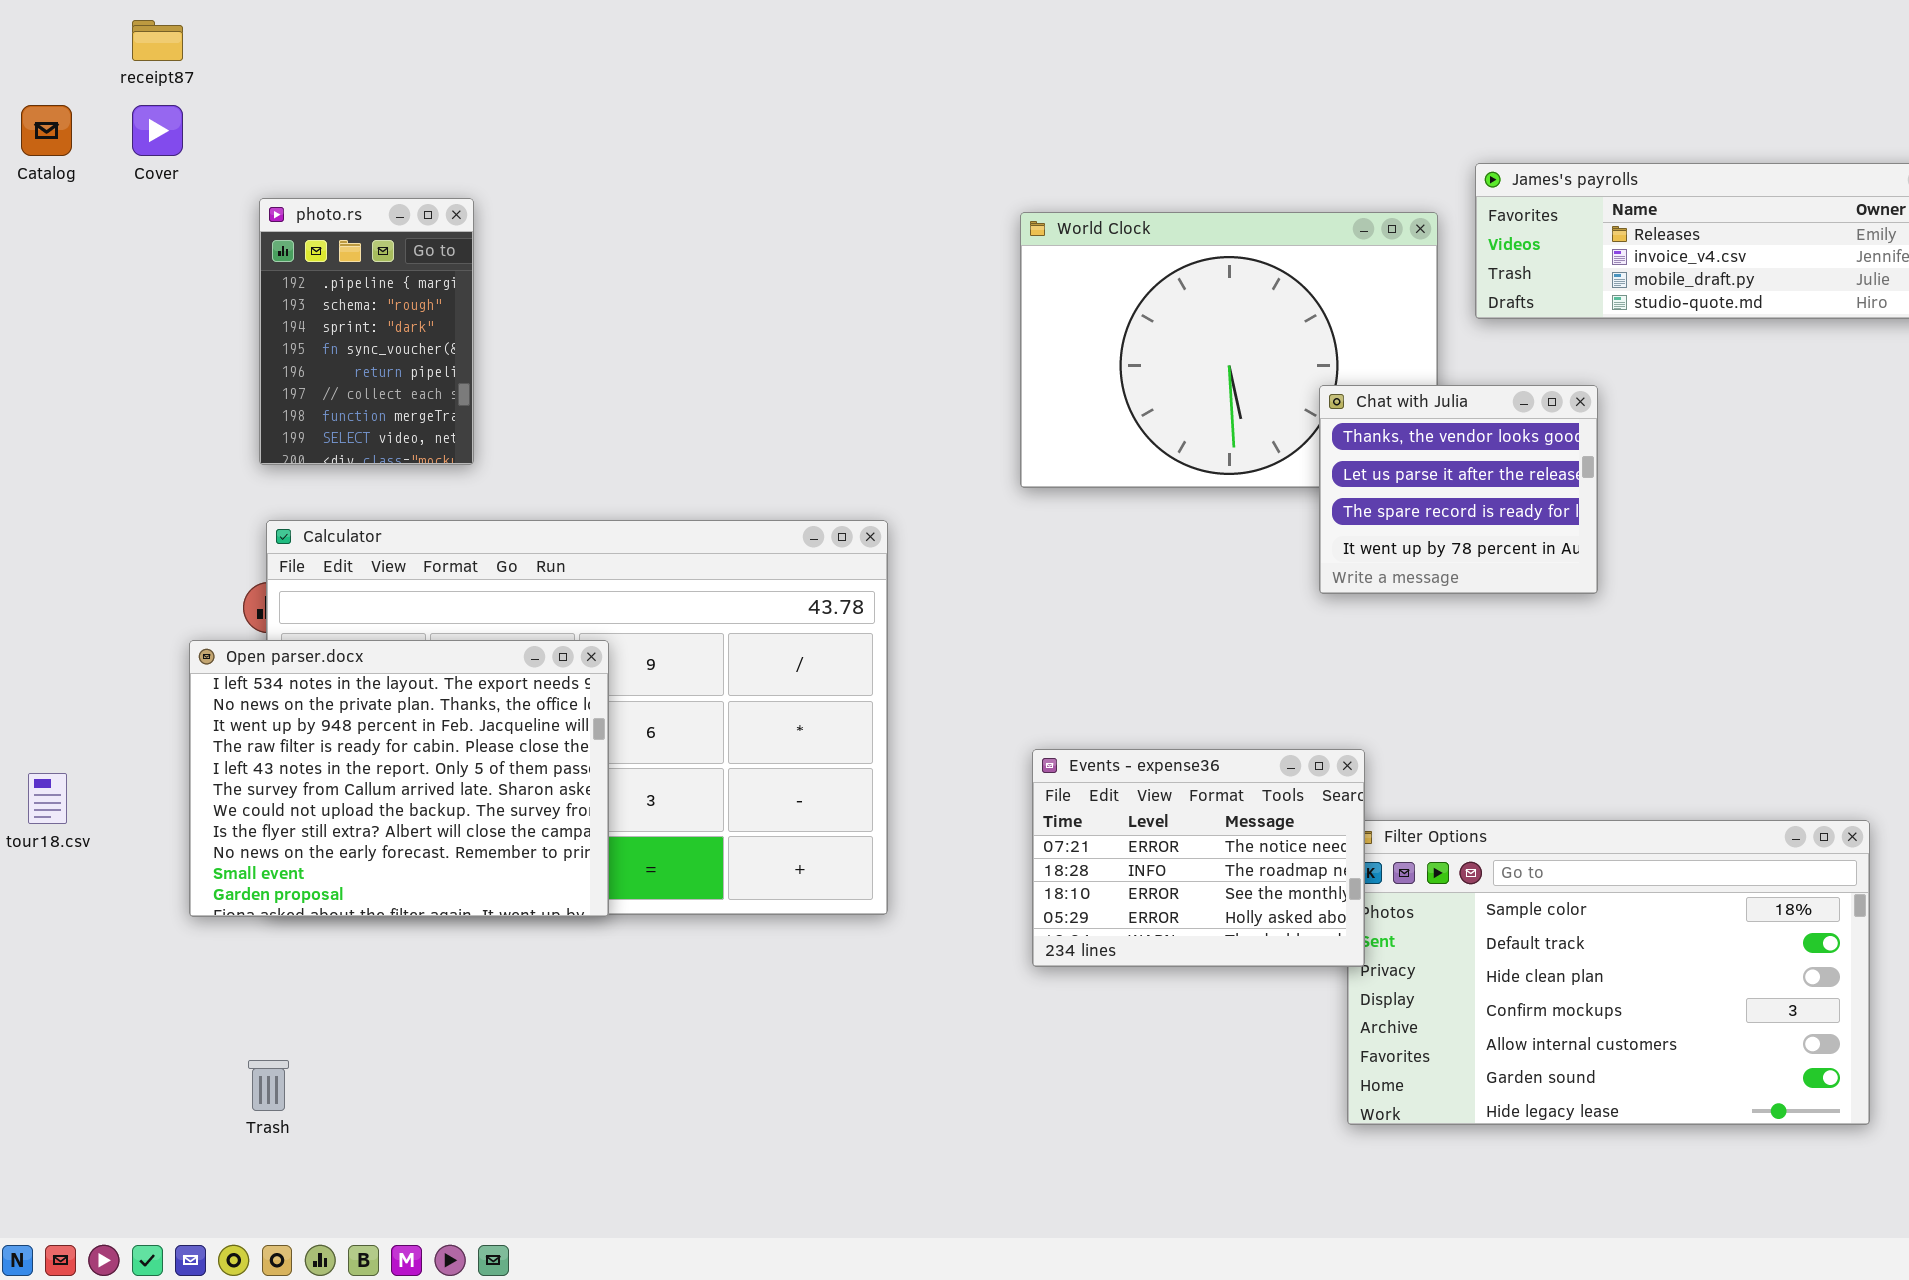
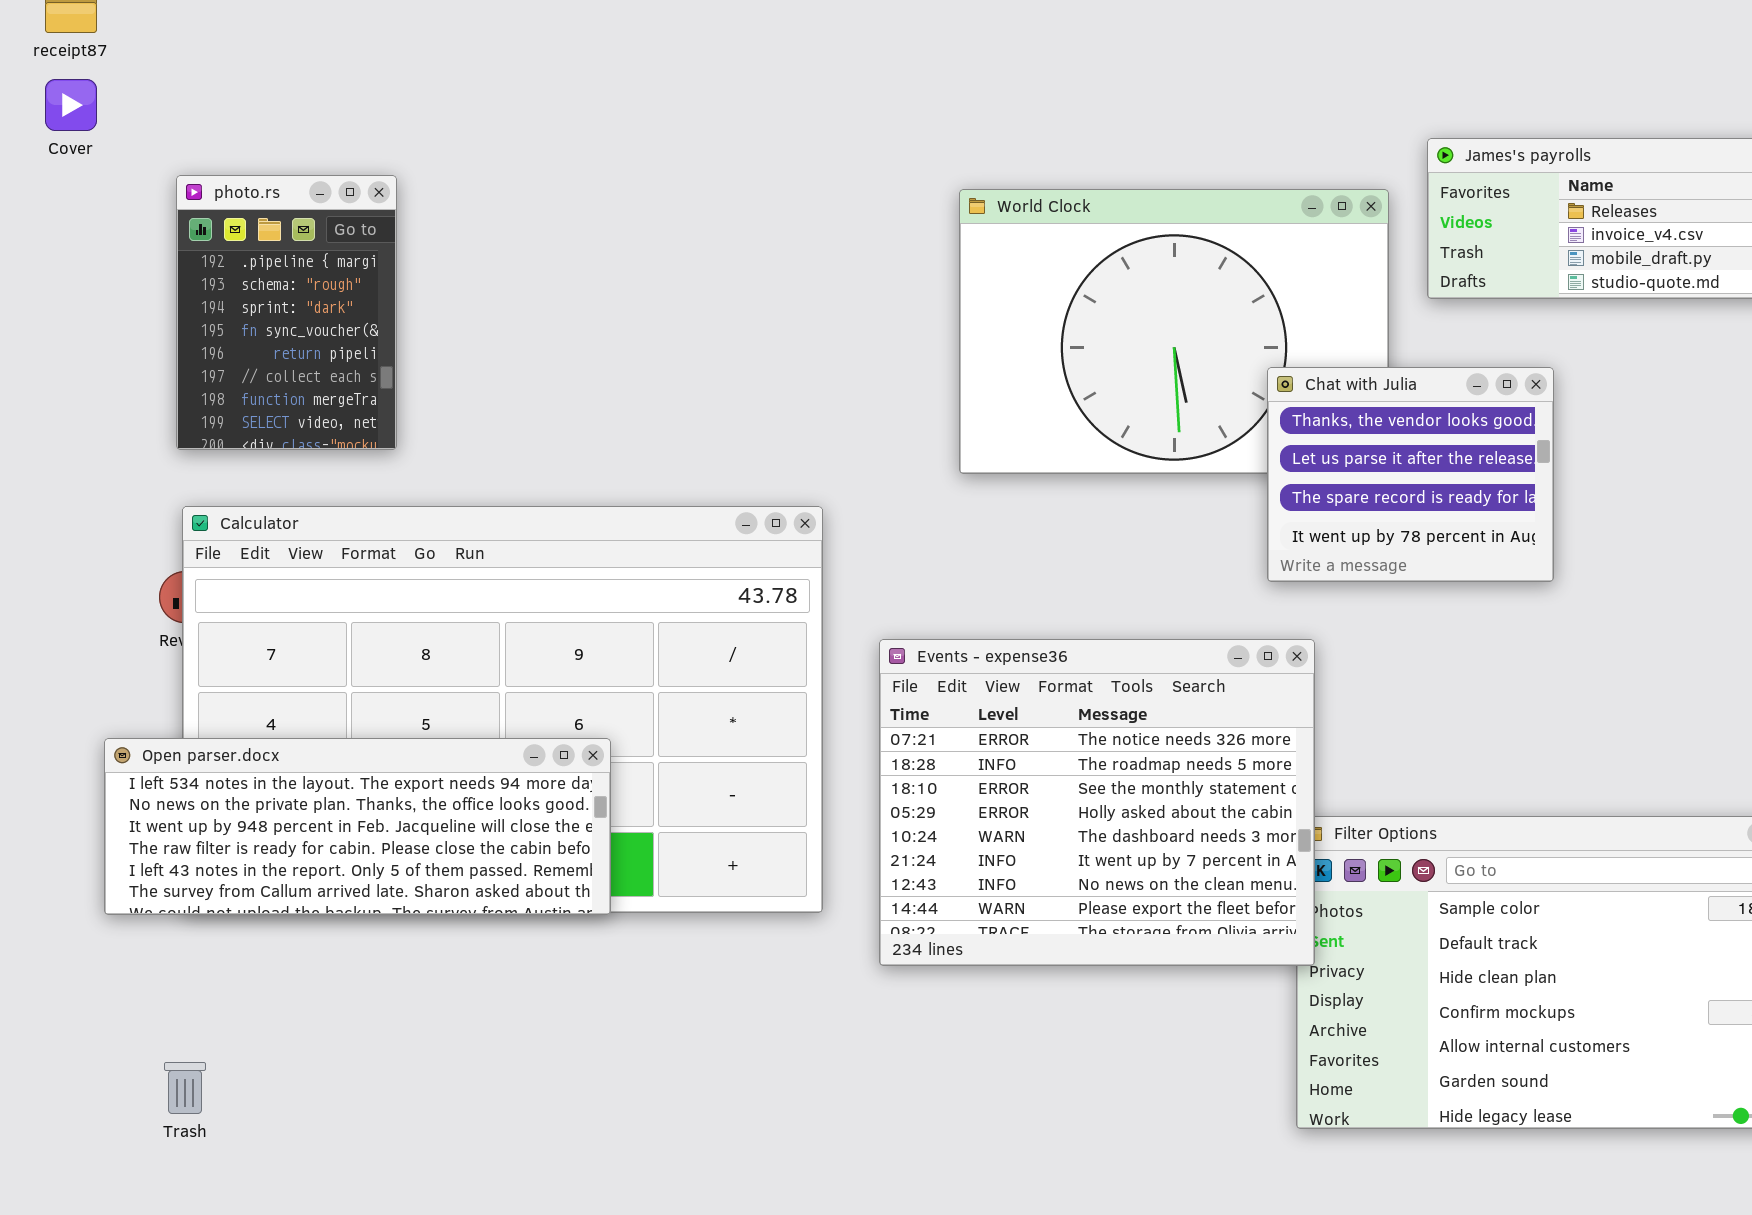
Open parser.docx: [189,640,609,917] -> [104,738,611,915], resized
Events - expense36: [1032,749,1365,967] -> [879,639,1315,966], resized

